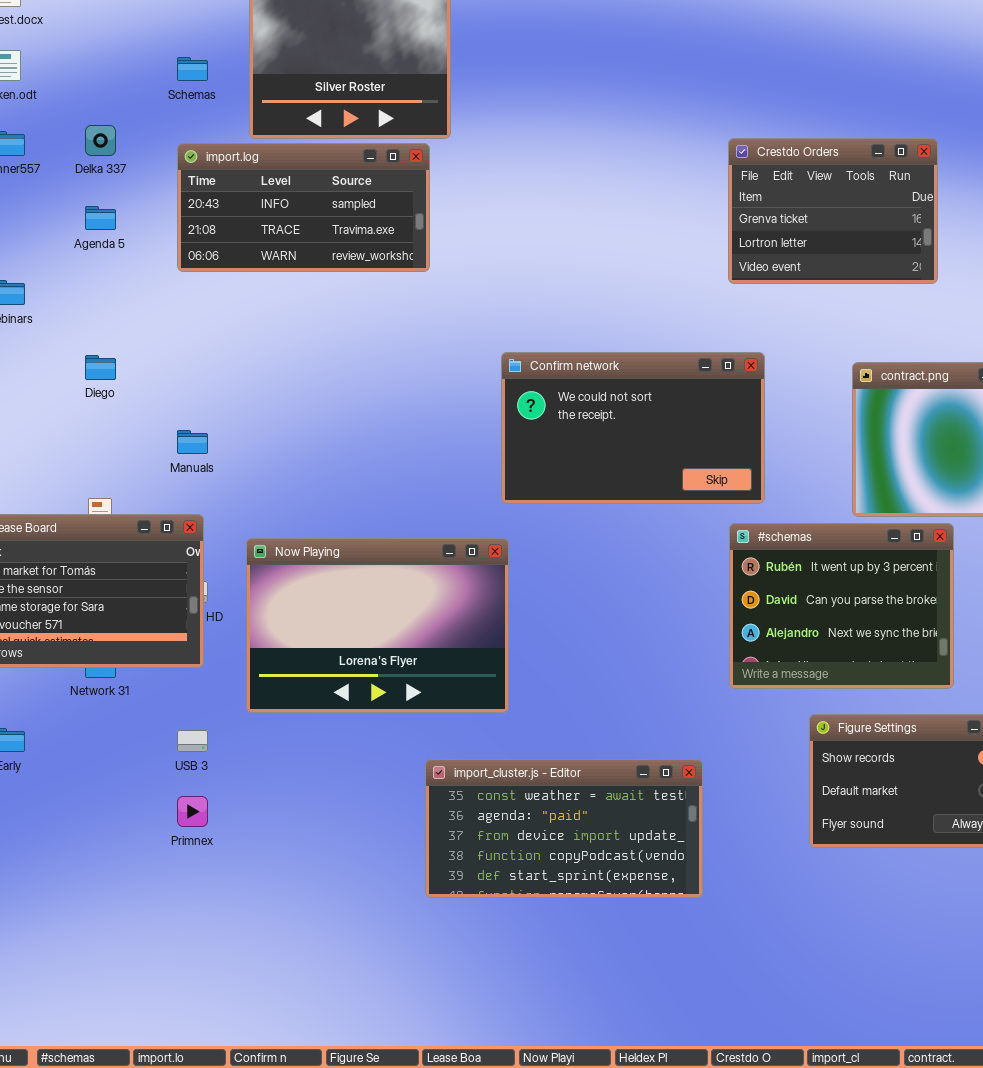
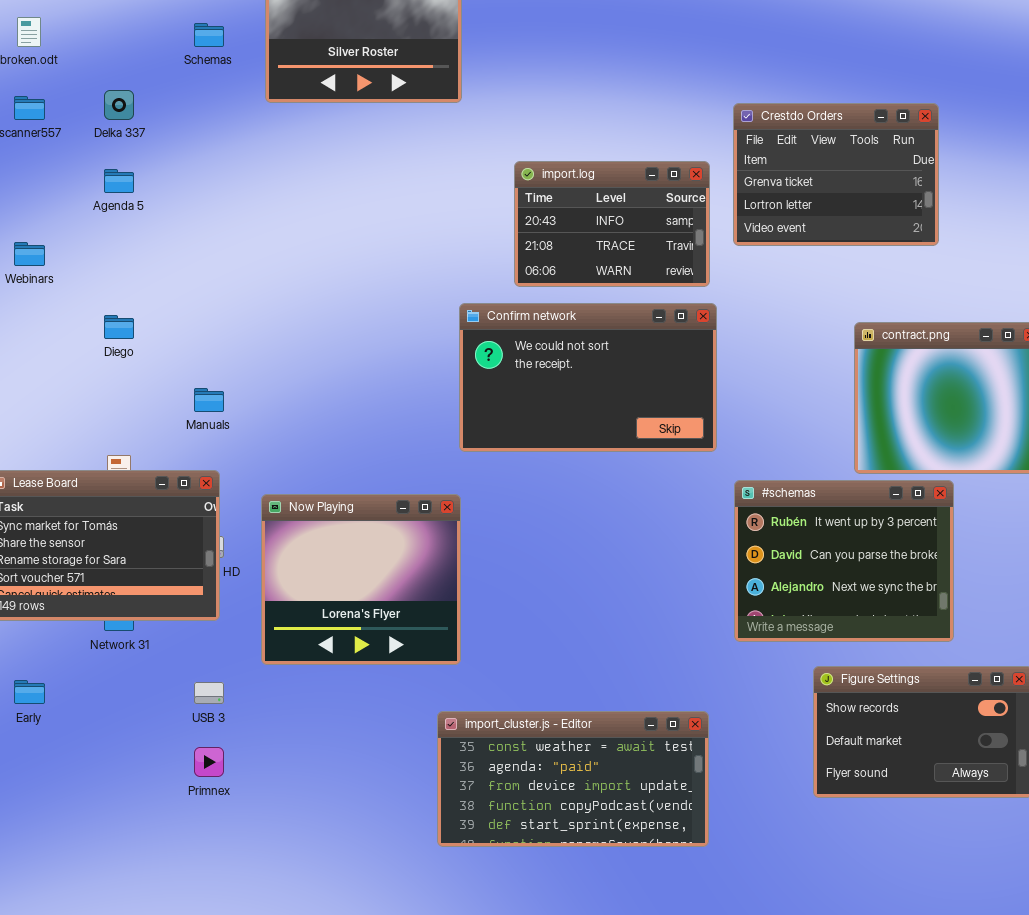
import.log: [177,143,430,272] -> [514,161,710,287], moved, resized
Confirm network: [501,352,765,504] -> [459,303,717,452], moved
Now Playing: [246,538,509,713] -> [261,494,461,665], resized

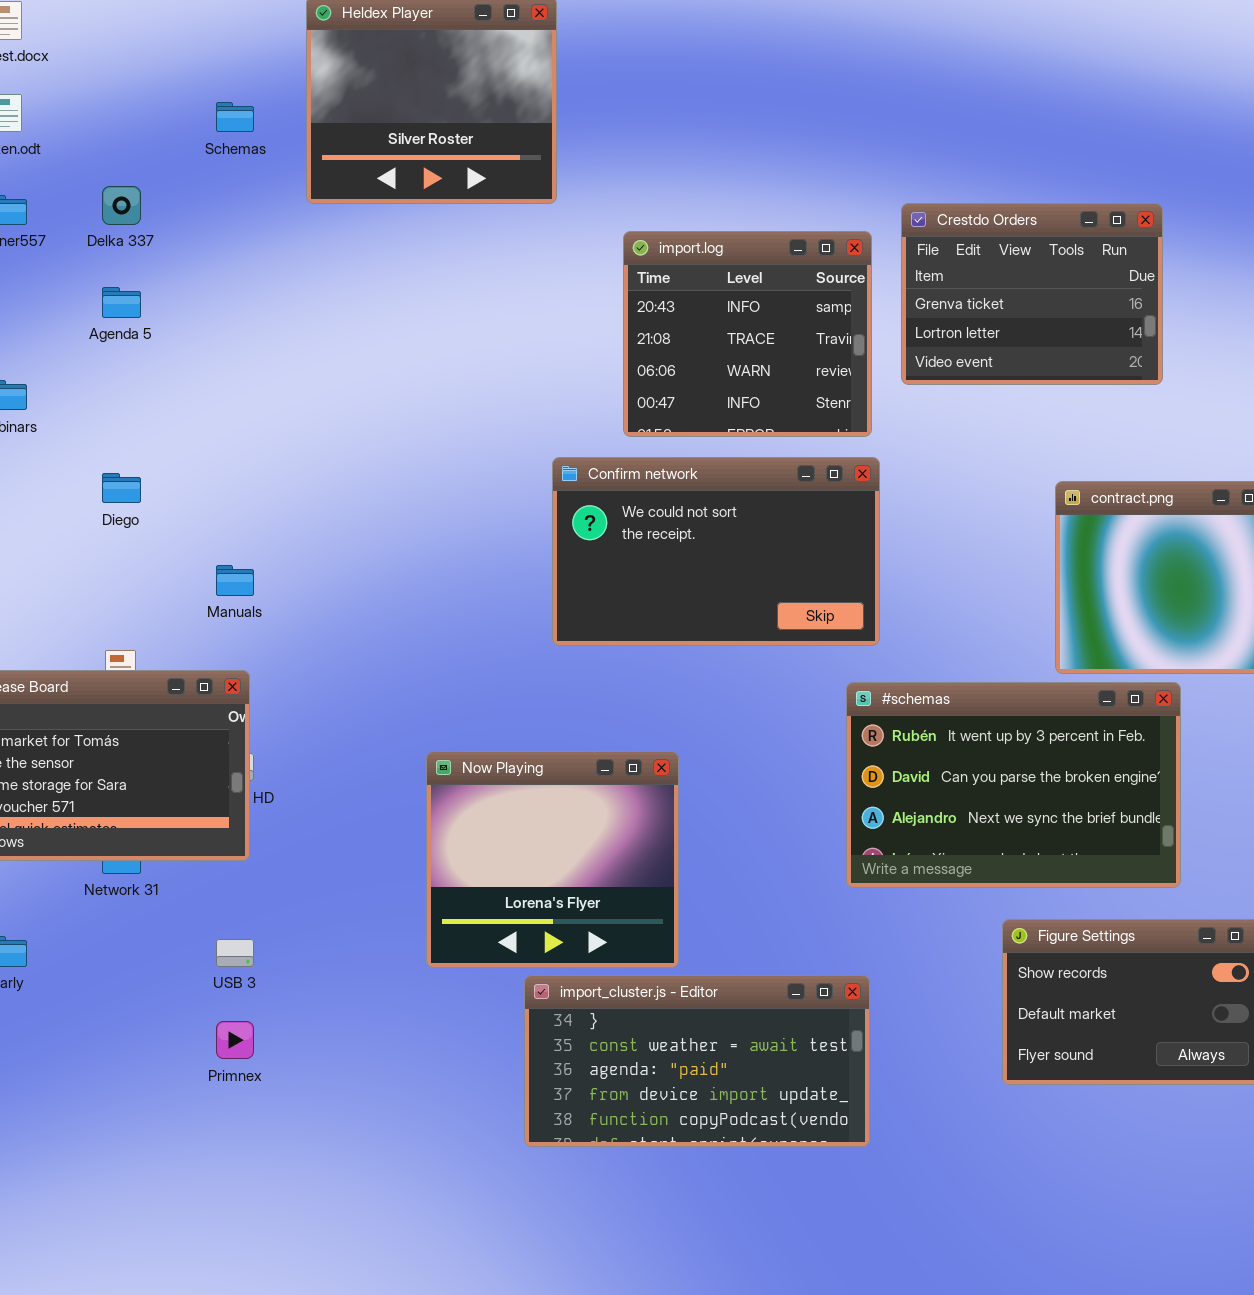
import.log: [514,161,710,287] -> [623,231,872,437], resized
#schemas: [734,480,954,642] -> [846,682,1181,888], resized
Now Playing: [261,494,461,665] -> [426,751,679,968], moved
import_cluster.js - Editor: [437,711,709,847] -> [524,975,870,1147], scrolled up 1 row

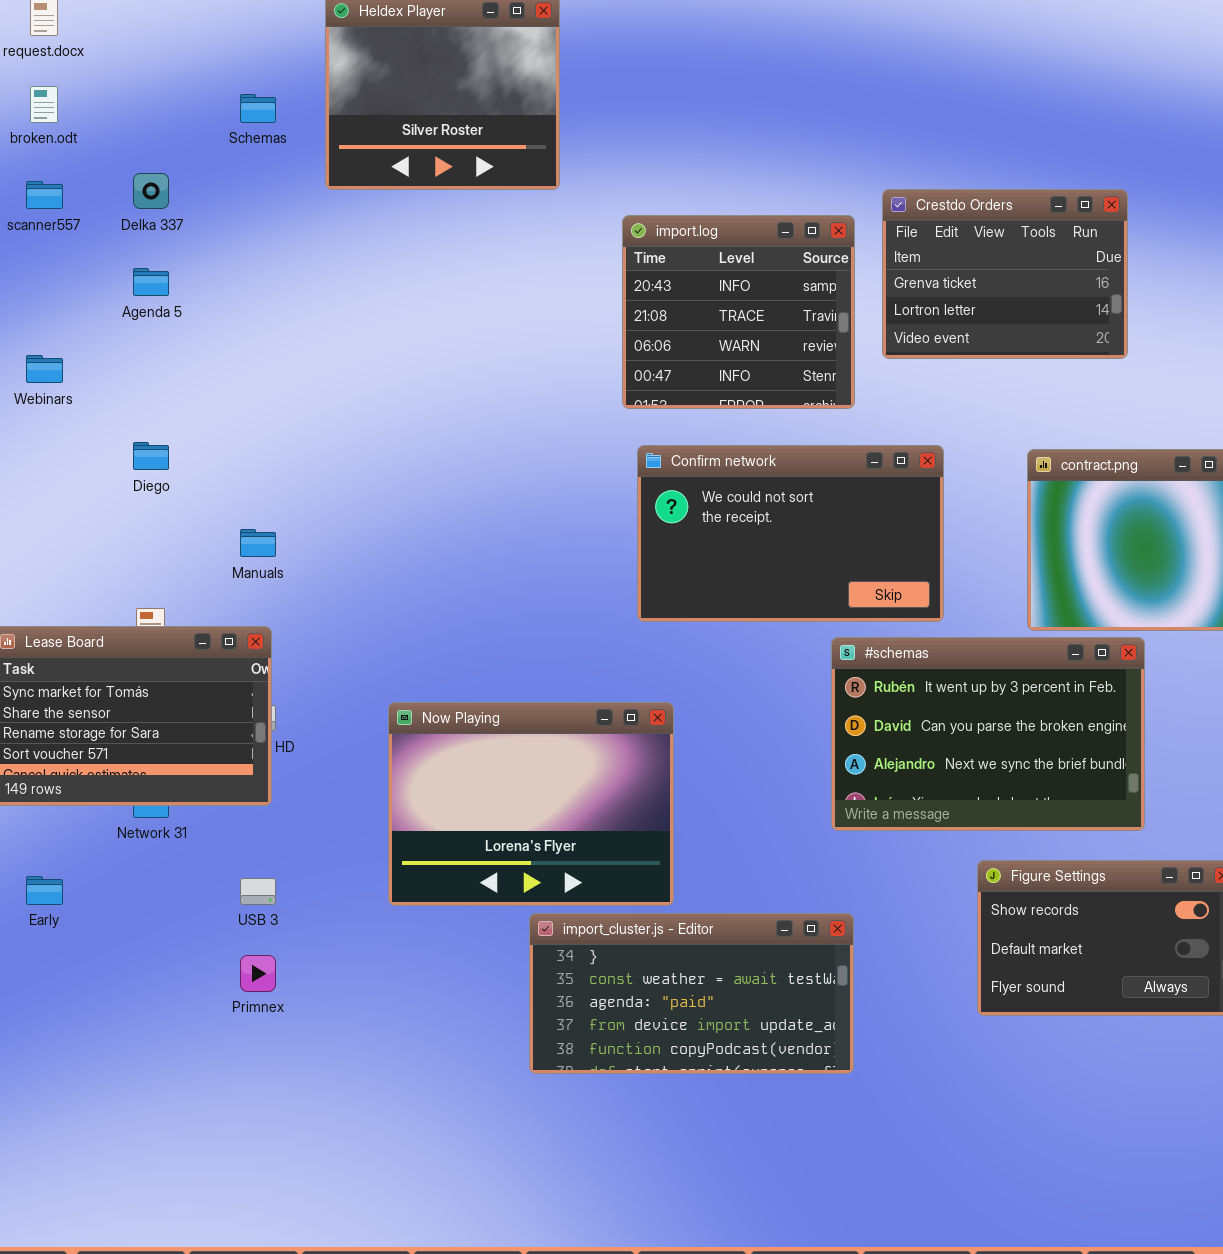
Confirm network: [552,457,880,646] -> [637,445,944,622], moved
Now Playing: [426,751,679,968] -> [388,702,674,906], resized

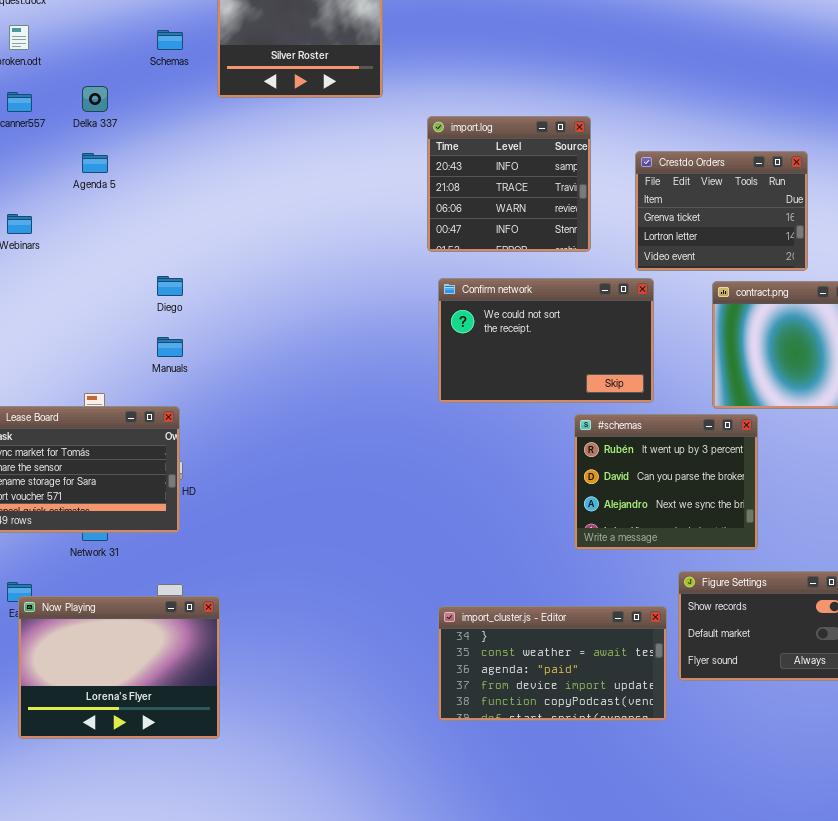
Crestdo Orders: [882,189,1128,359] -> [635,151,808,271], moved
Diego: [133,442,169,470] -> [157,276,183,296], moved
#schemas: [831,637,1145,831] -> [574,414,758,550], resized
Now Playing: [388,702,674,906] -> [18,596,220,739], moved
import_cluster.js - Editor: [529,913,854,1074] -> [438,606,667,721], moved

